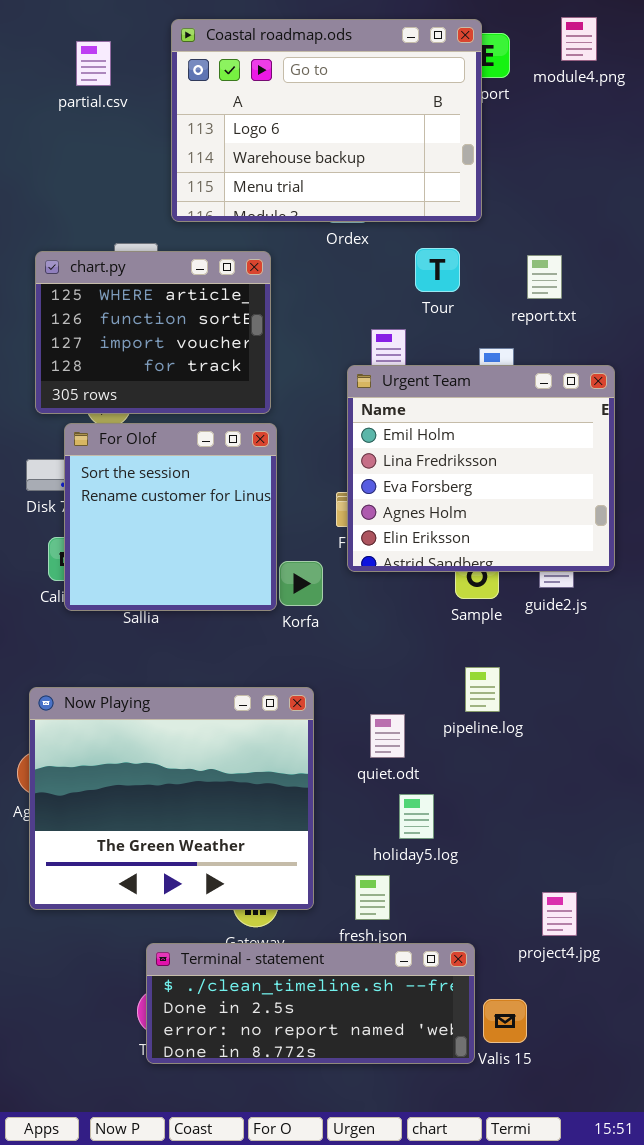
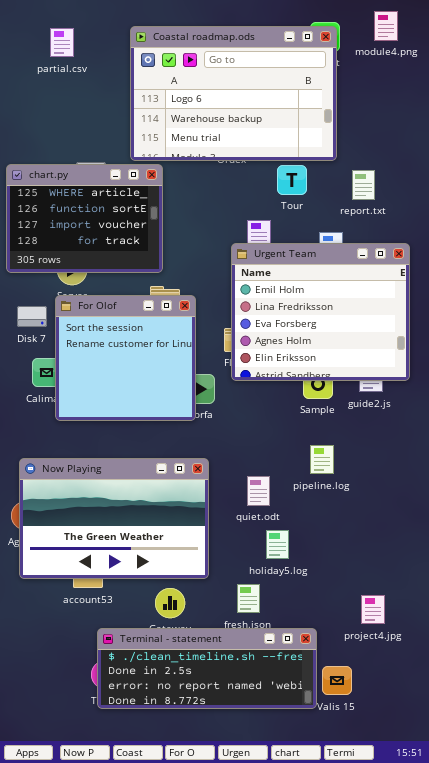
Coastal roadmap.ods: [171,19,482,222] -> [130,26,337,161], moved
chart.py: [35,251,271,414] -> [6,164,163,273], moved
For Olof: [64,423,277,611] -> [55,295,196,421], moved
Now Playing: [29,687,314,910] -> [19,458,209,579], resized

